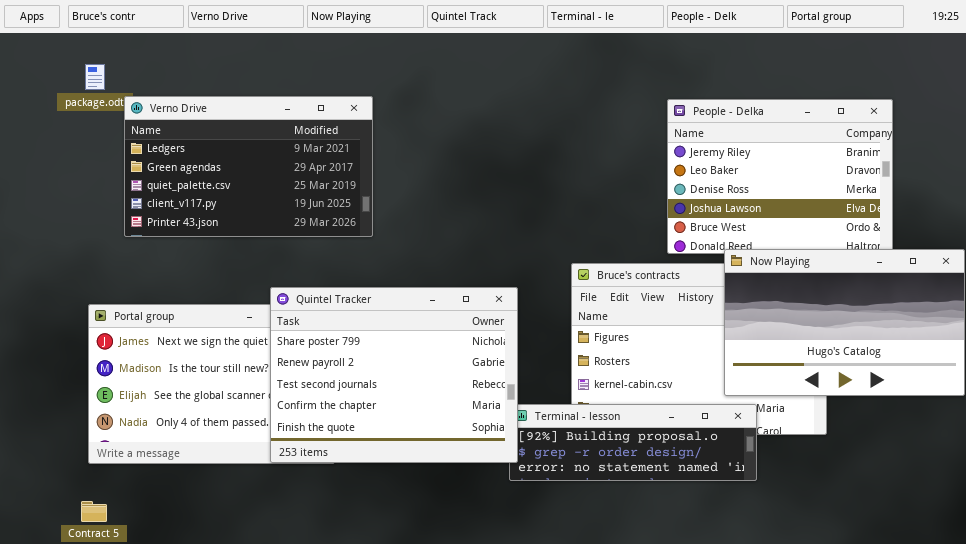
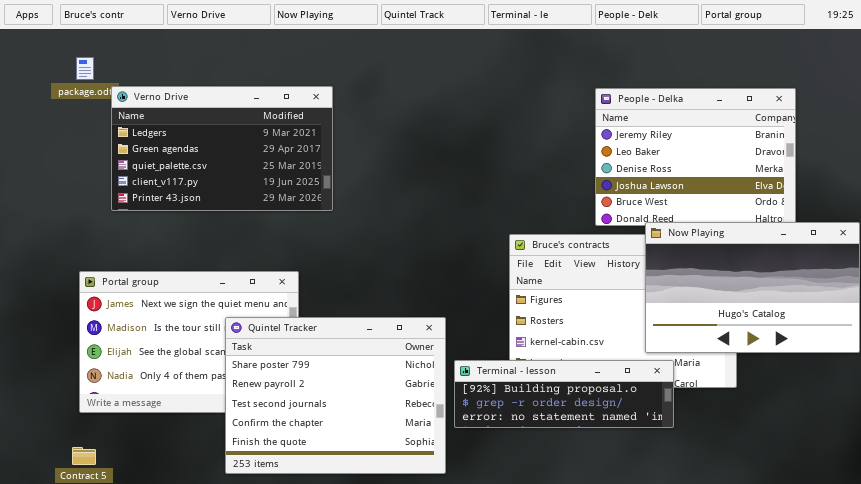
Quintel Tracker: [270,287,518,463] -> [225,317,446,474], moved

